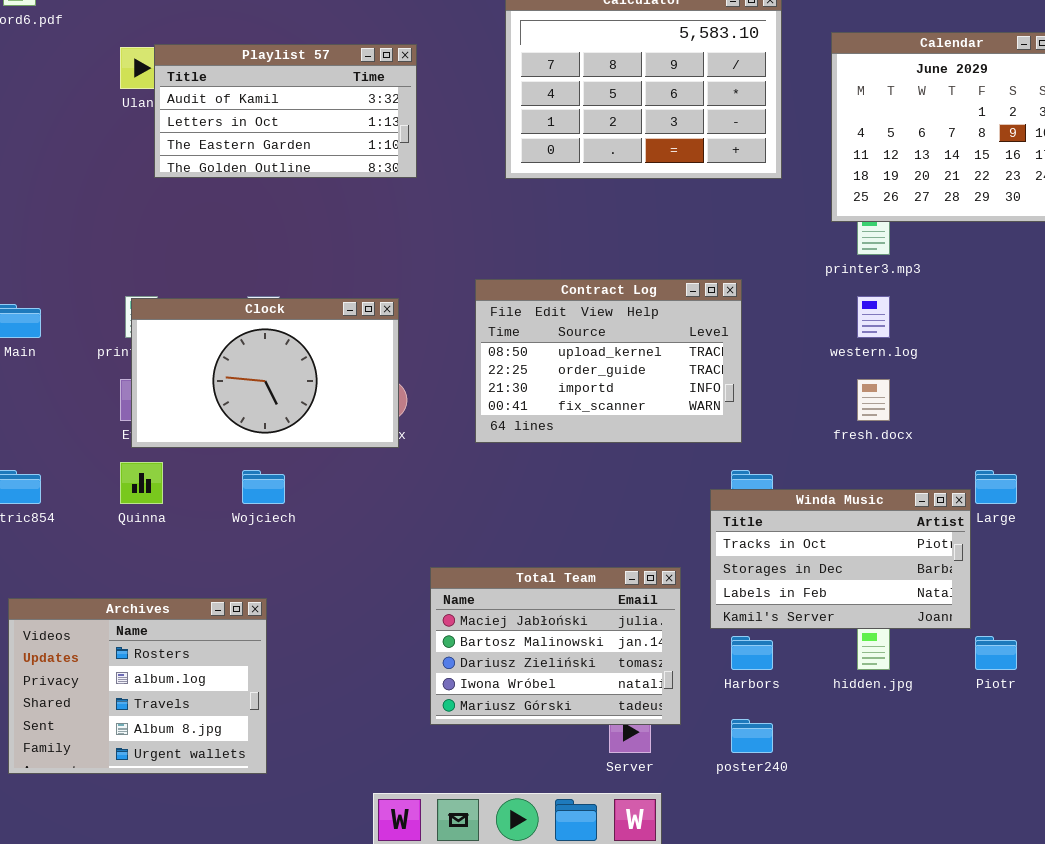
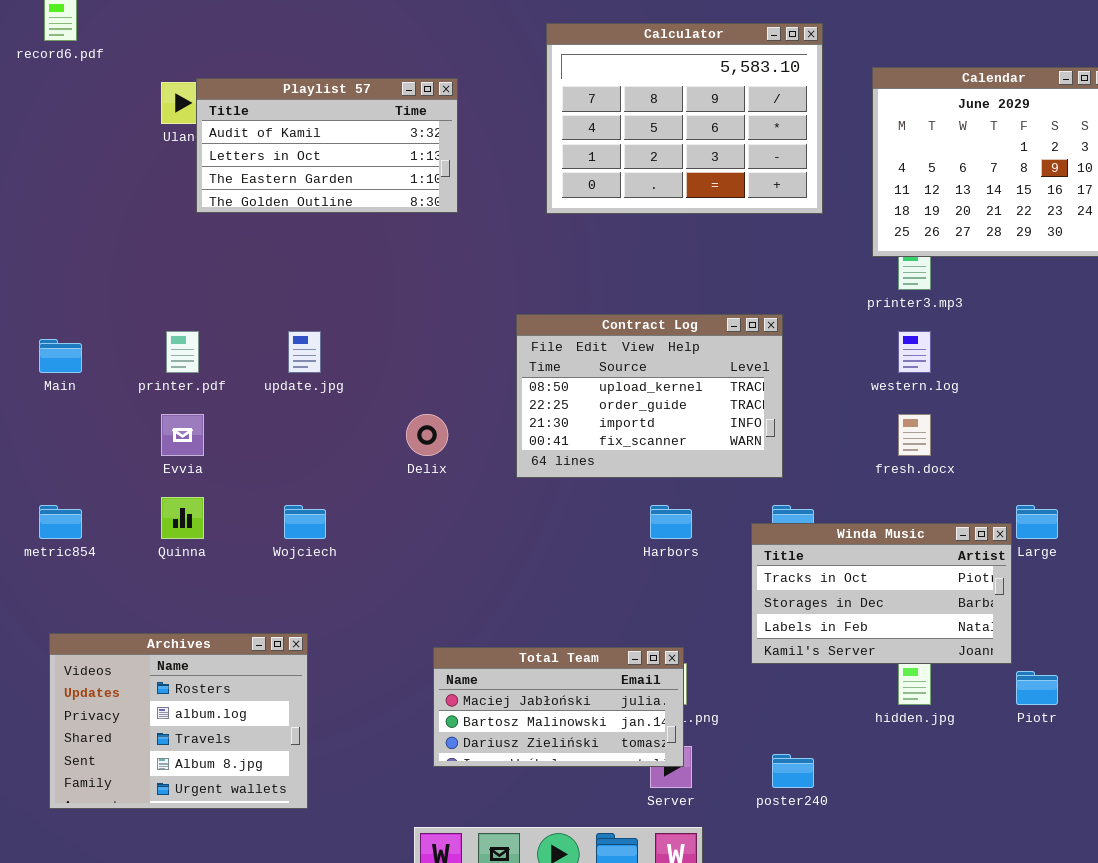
Clock: [131,298,399,448] -> none, closed
Total Team: [430,567,681,725] -> [433,647,684,767], moved, resized
Harbors: [731,636,773,670] -> [650,505,692,539], moved

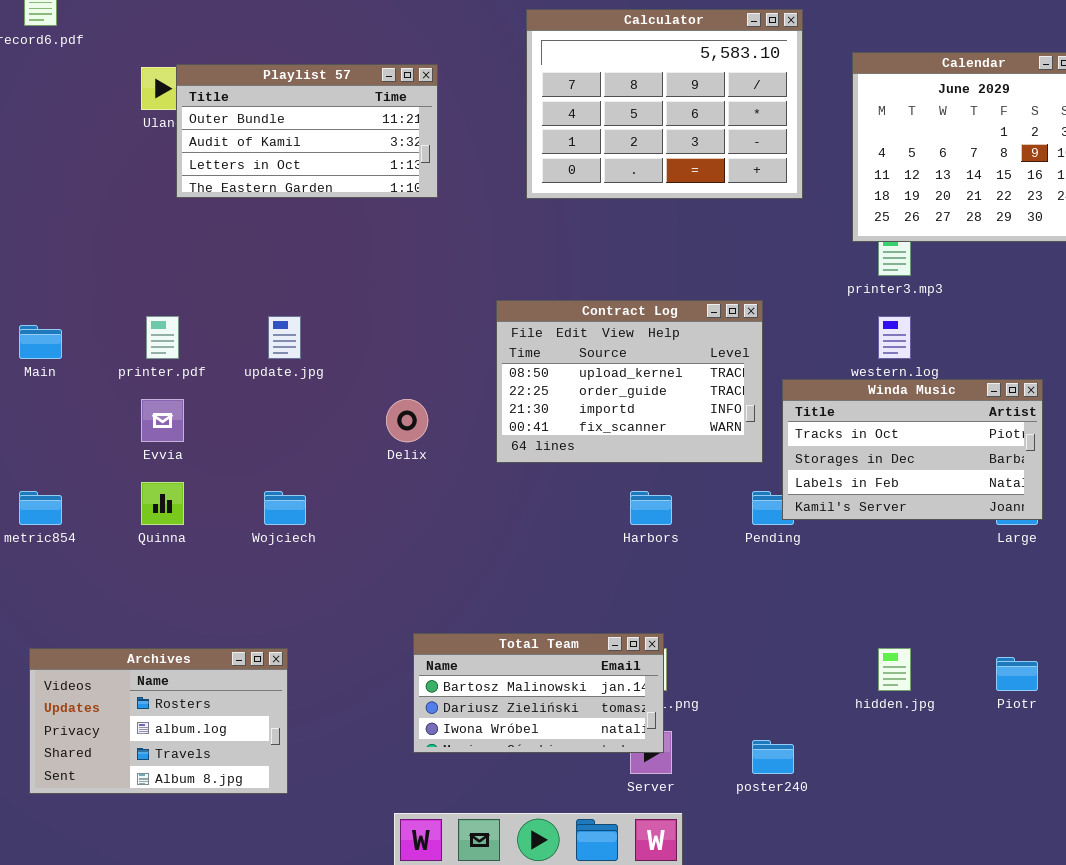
Playlist 57: [196,78,458,213] -> [176,64,438,198], scrolled up 1 row
Winda Music: [751,523,1012,664] -> [782,379,1043,520], moved
Archives: [49,633,308,809] -> [29,648,288,794], resized
Total Team: [433,647,684,767] -> [413,633,664,753], scrolled down 1 row

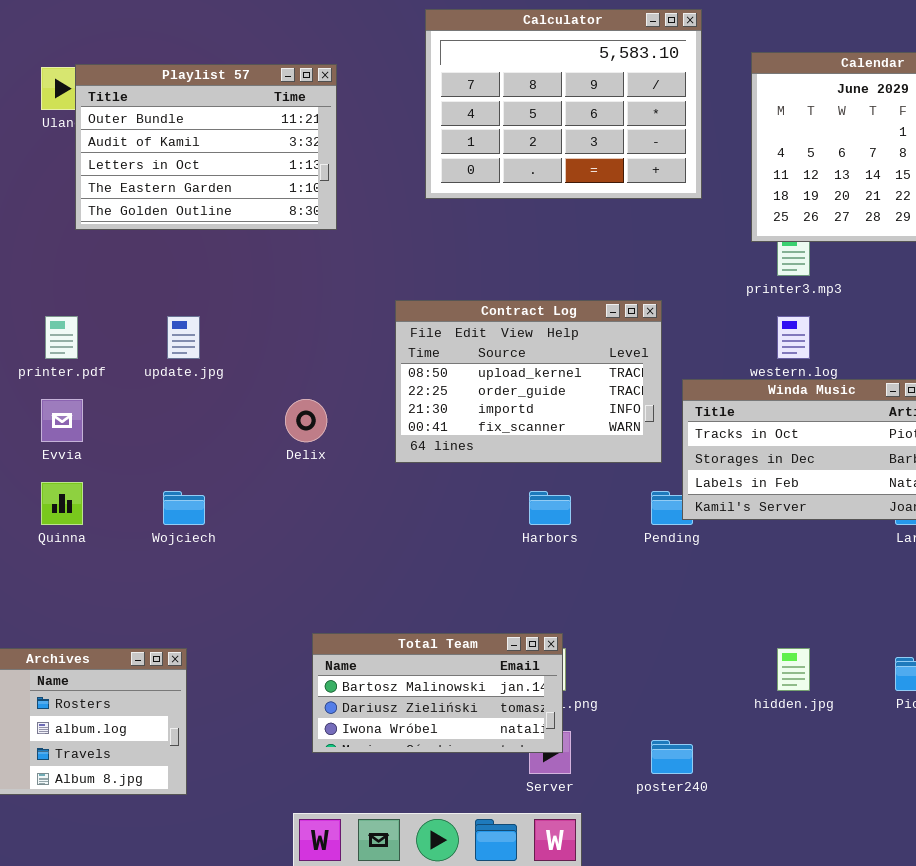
Playlist 57: [176,64,438,198] -> [75,64,337,230], resized

